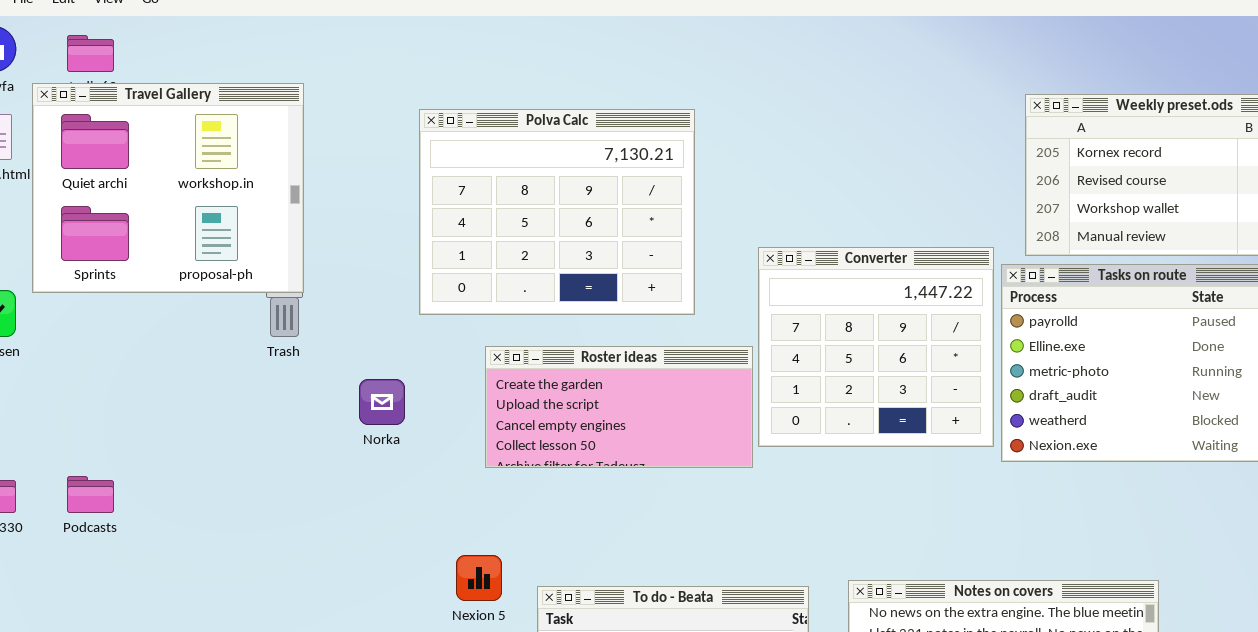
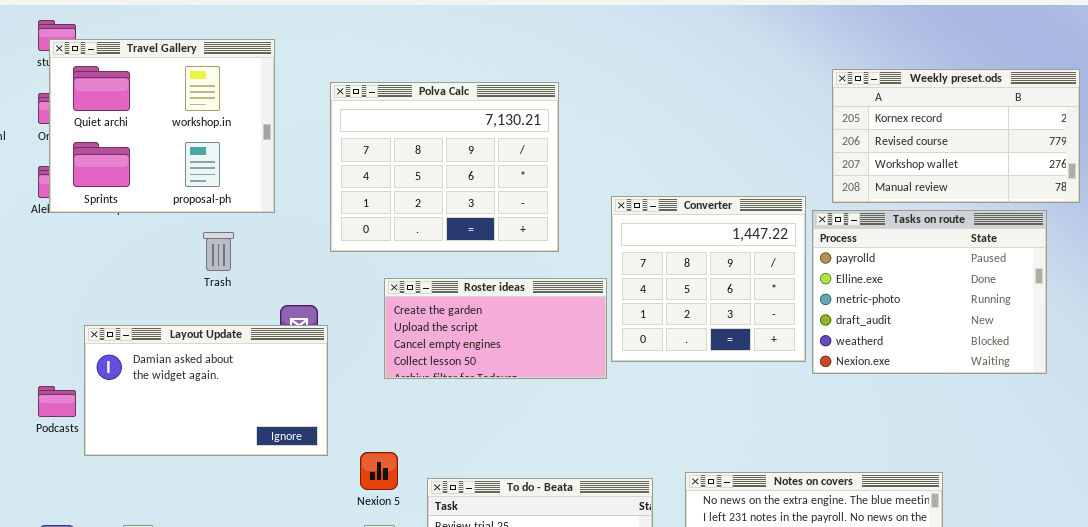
Travel Gallery: [32,83,304,293] -> [49,39,275,213], moved
Layout Update: none -> [84,325,328,456], opened

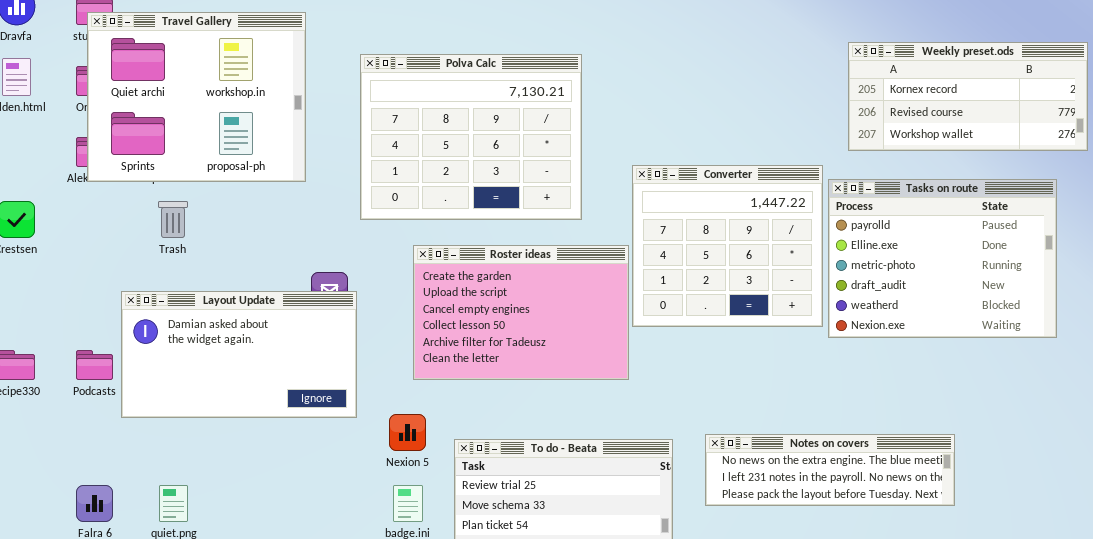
Weekly preset.ods: [832,69,1080,203] -> [848,42,1088,151], resized
Trash: [203,232,234,271] -> [158,201,188,238], moved
Roster ideas: [384,278,607,379] -> [413,245,629,380], resized

